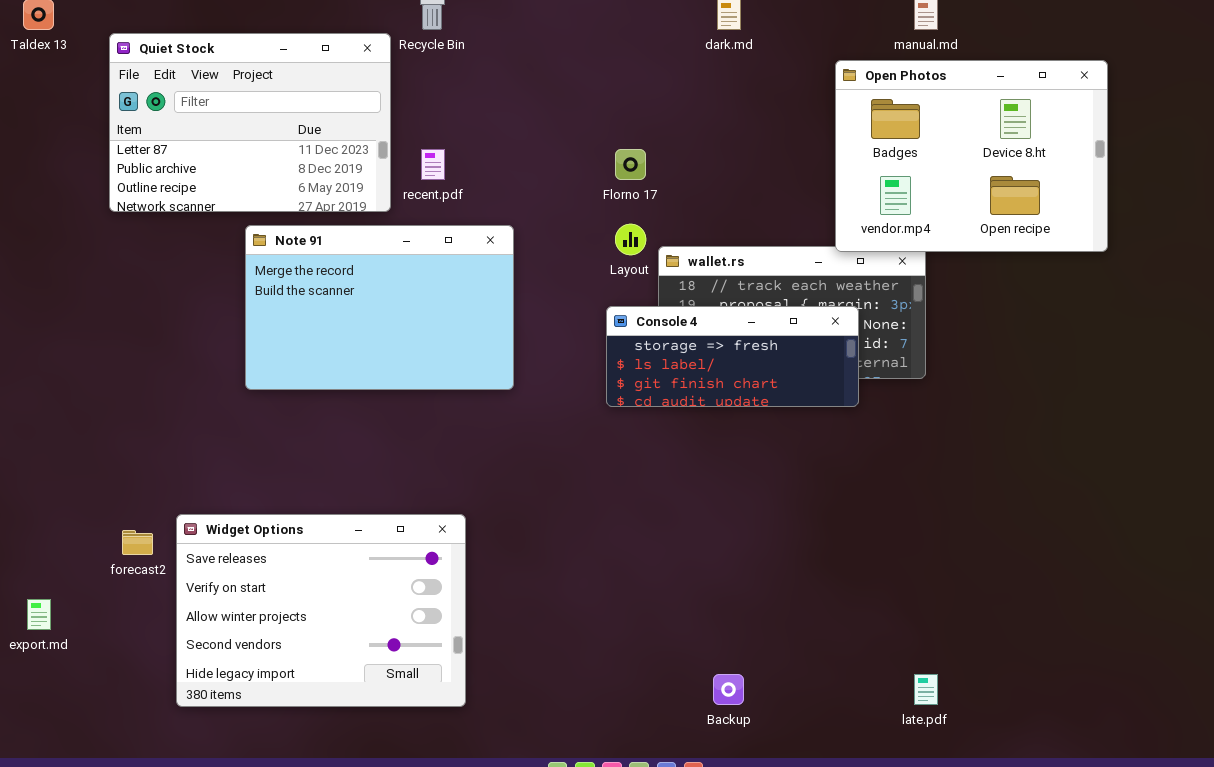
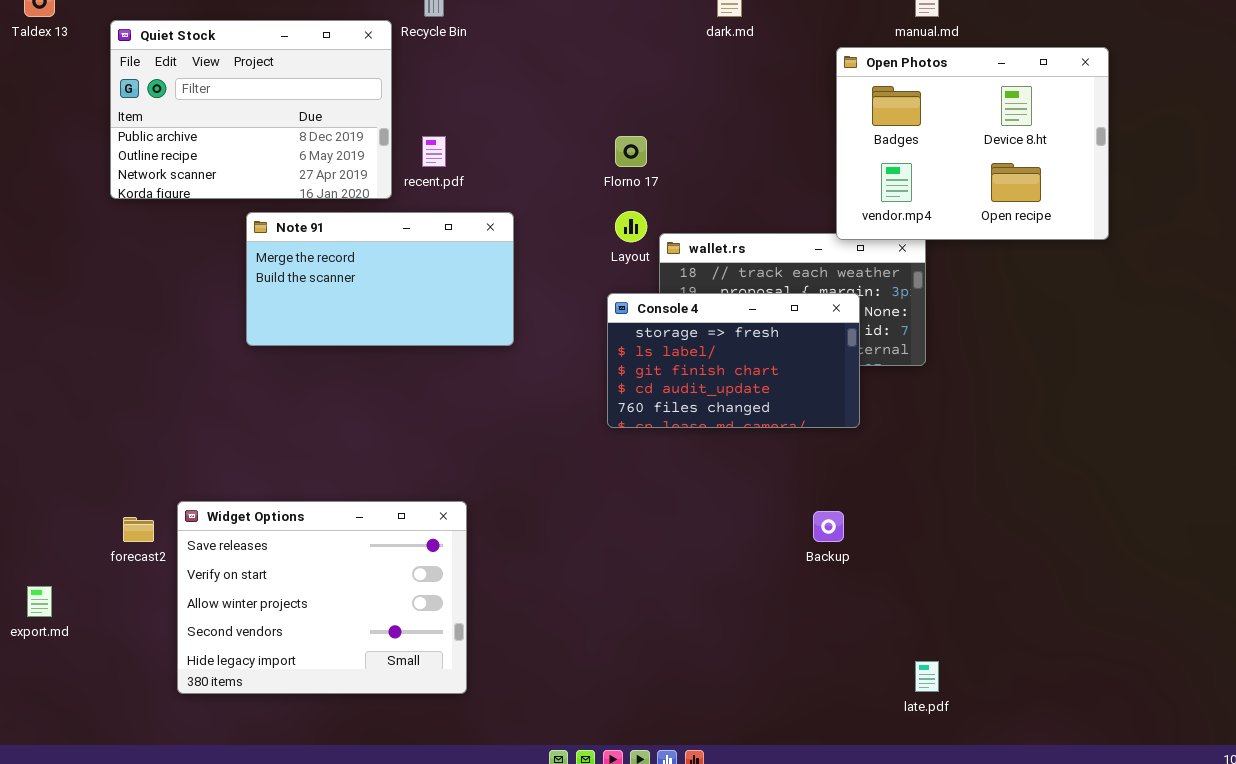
Quiet Stock: [109,33,391,212] -> [110,20,392,199], scrolled down 1 row
Note 91: [245,225,514,390] -> [246,212,514,346], resized
Console 4: [606,306,859,407] -> [607,293,860,428], resized
Backup: [713,674,744,705] -> [813,511,844,542], moved

